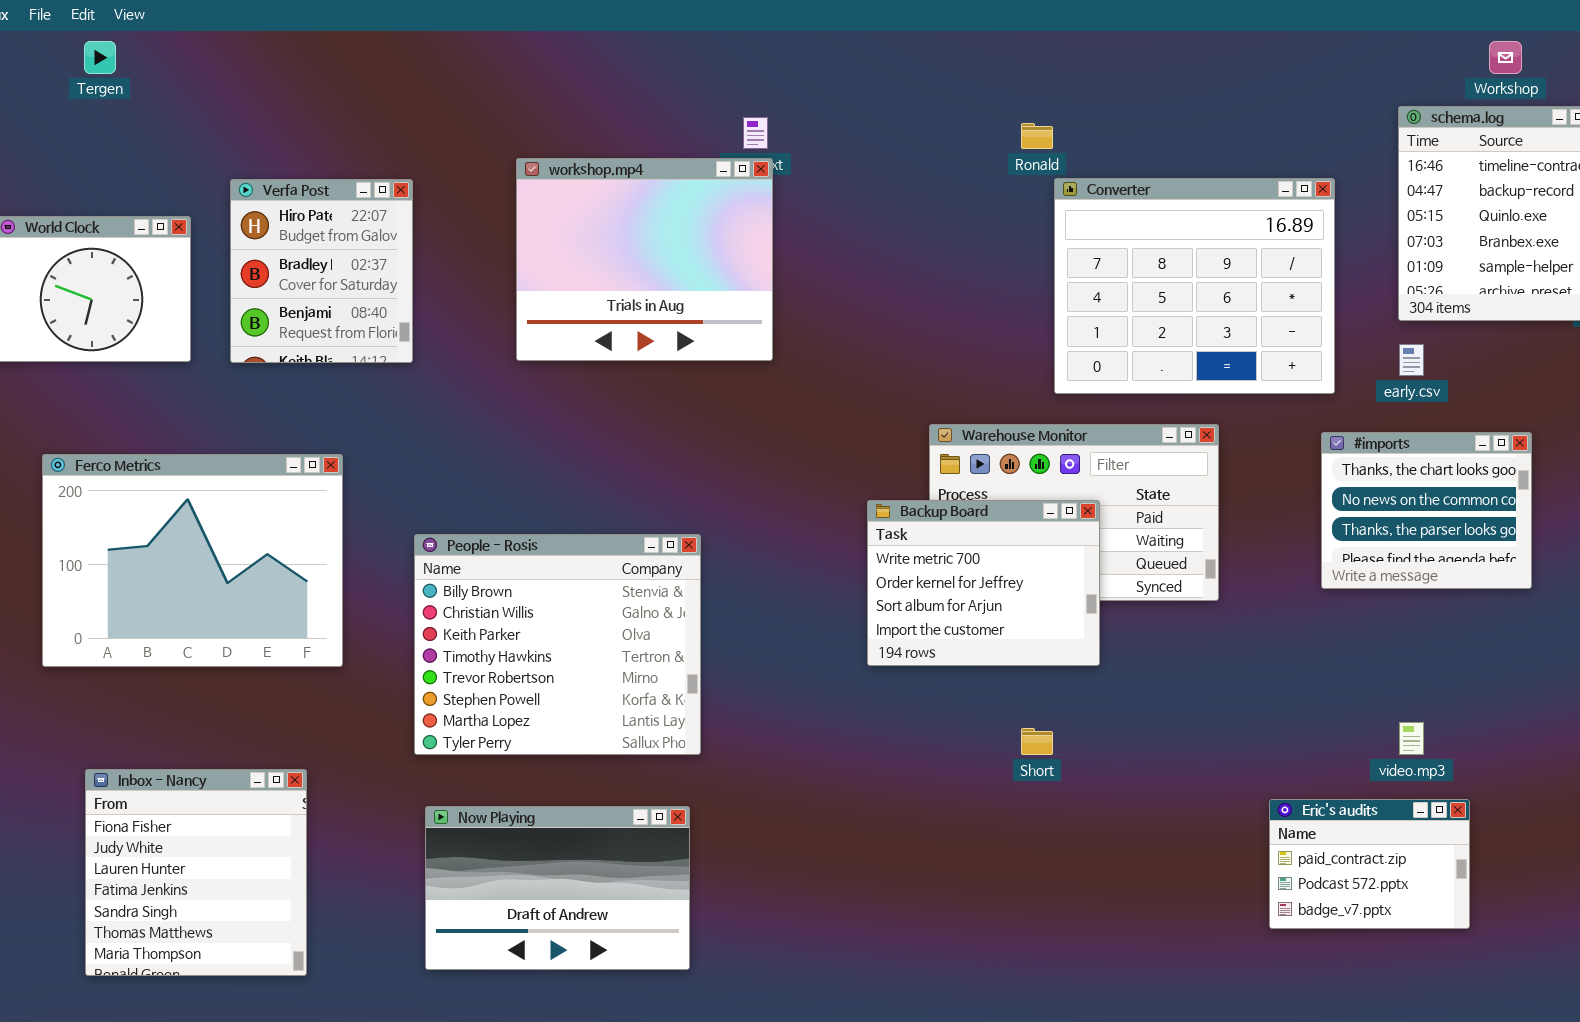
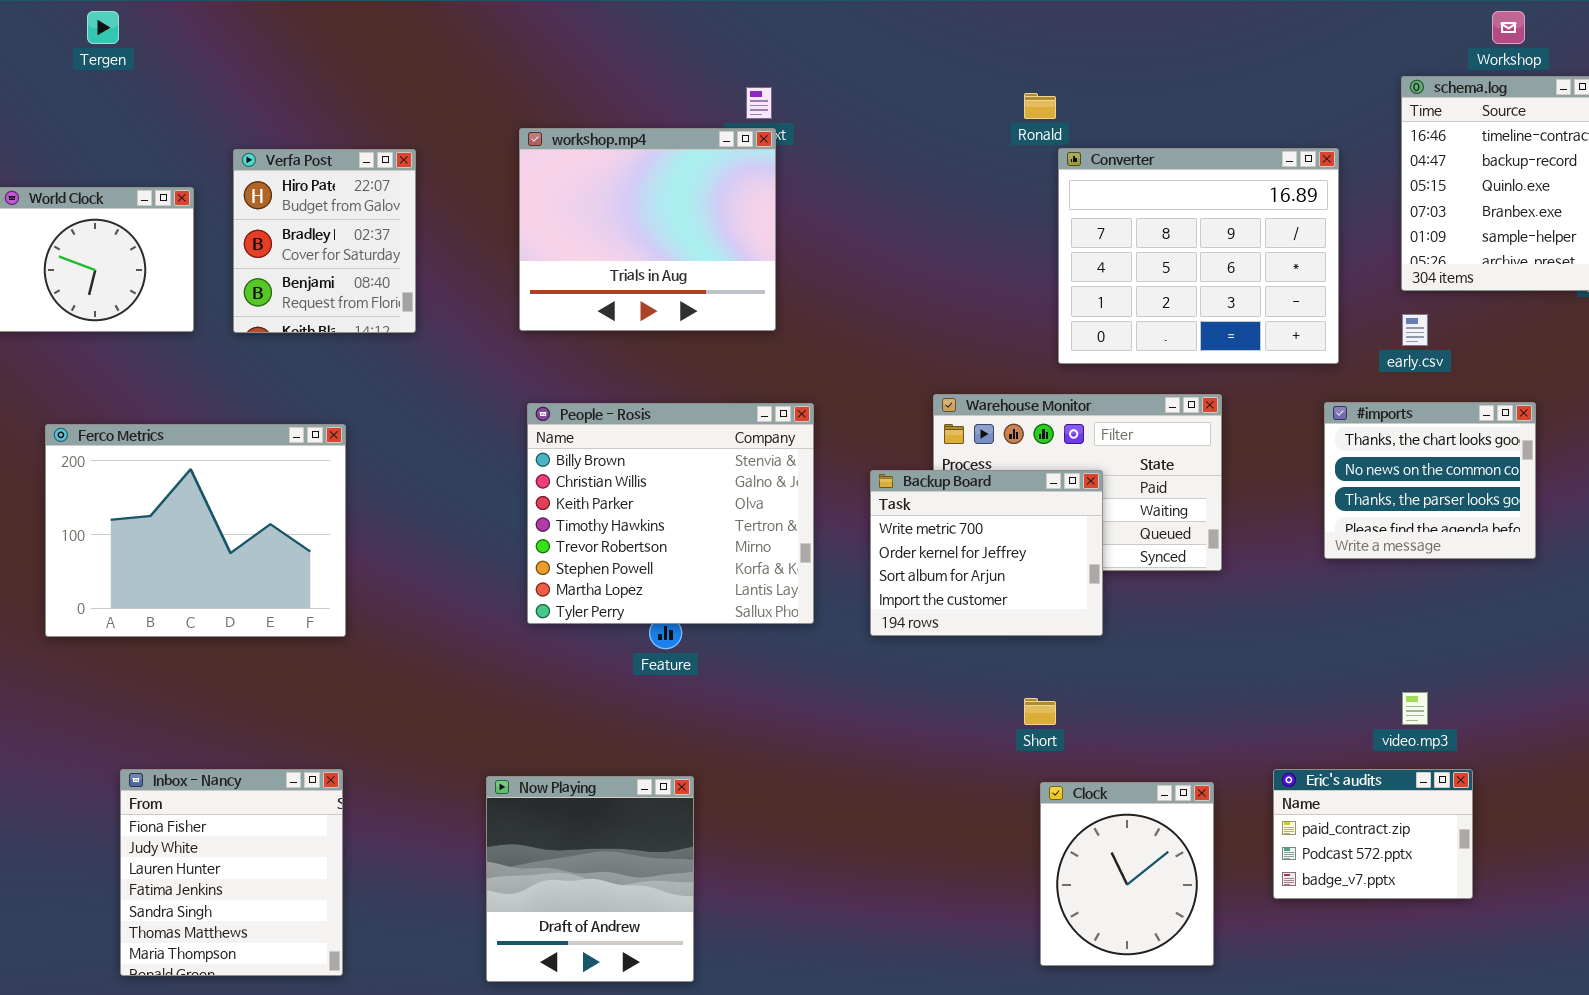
People - Rosis: [414,534,701,755] -> [527,403,814,624], moved
Inbox - Nancy: [85,769,307,976] -> [120,769,343,976], moved
Now Playing: [425,806,690,970] -> [486,776,694,982], resized
Clock: none -> [1040,782,1214,966], opened

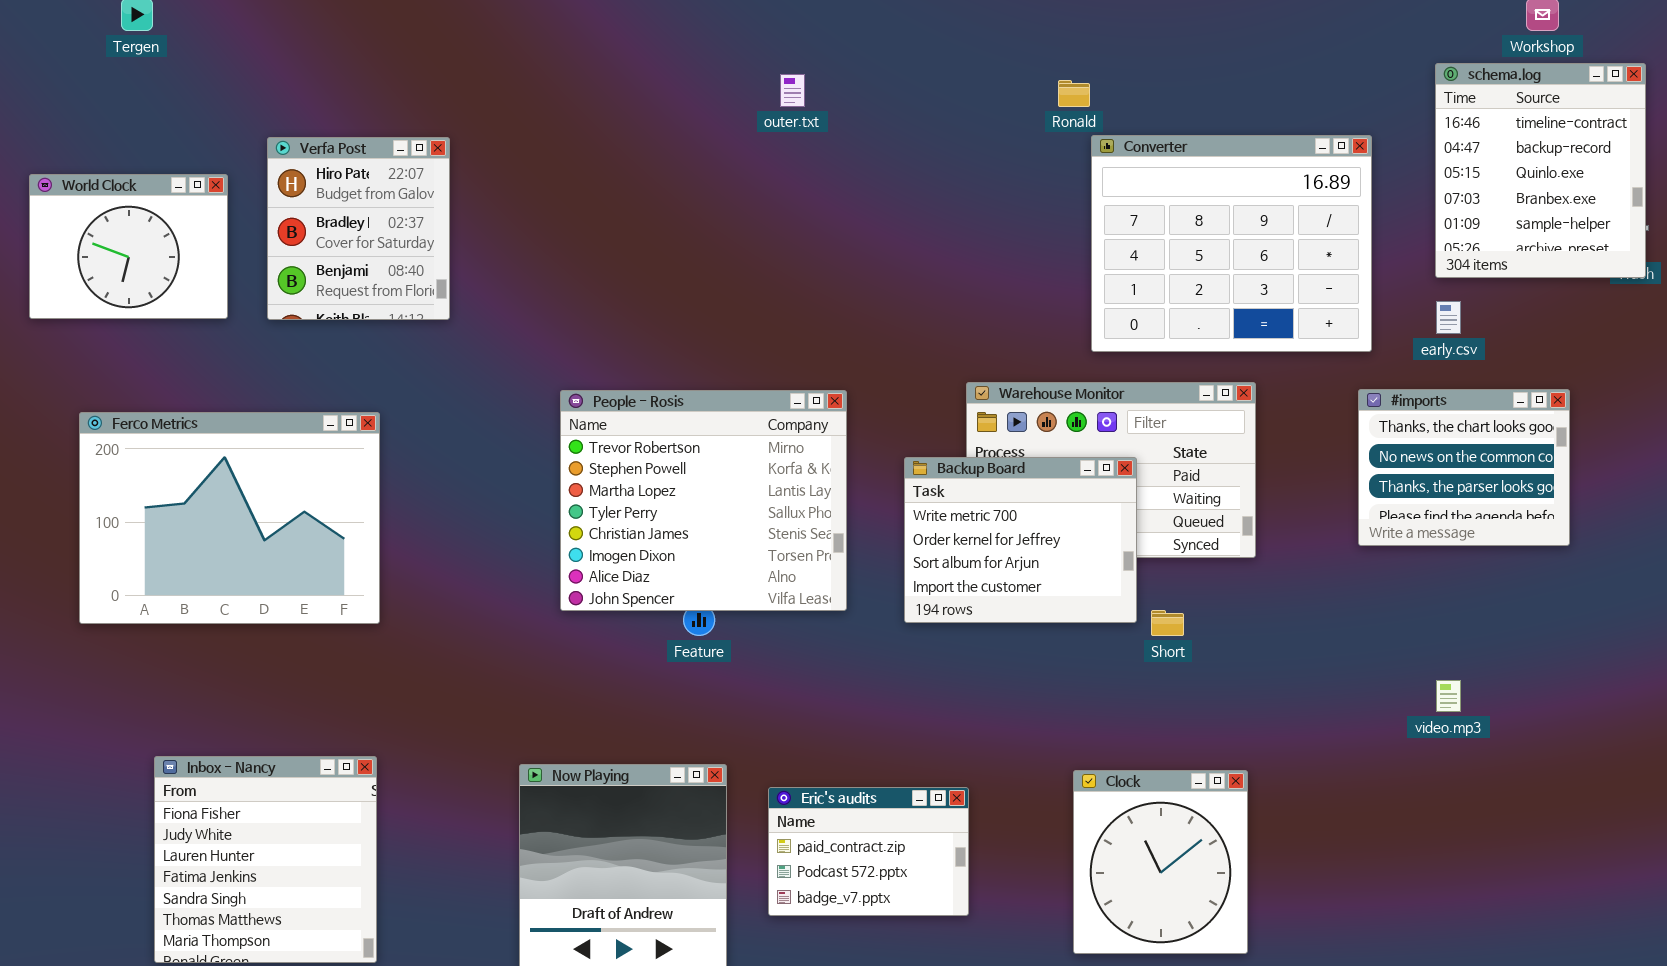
workshop.mp4: [519,128,776,331] -> none, closed
People - Rosis: [527,403,814,624] -> [560,390,847,611], scrolled down 4 rows
Short: [1024,698,1056,725] -> [1151,610,1184,636], moved
Eric's audits: [1273,769,1473,899] -> [768,787,969,916], moved

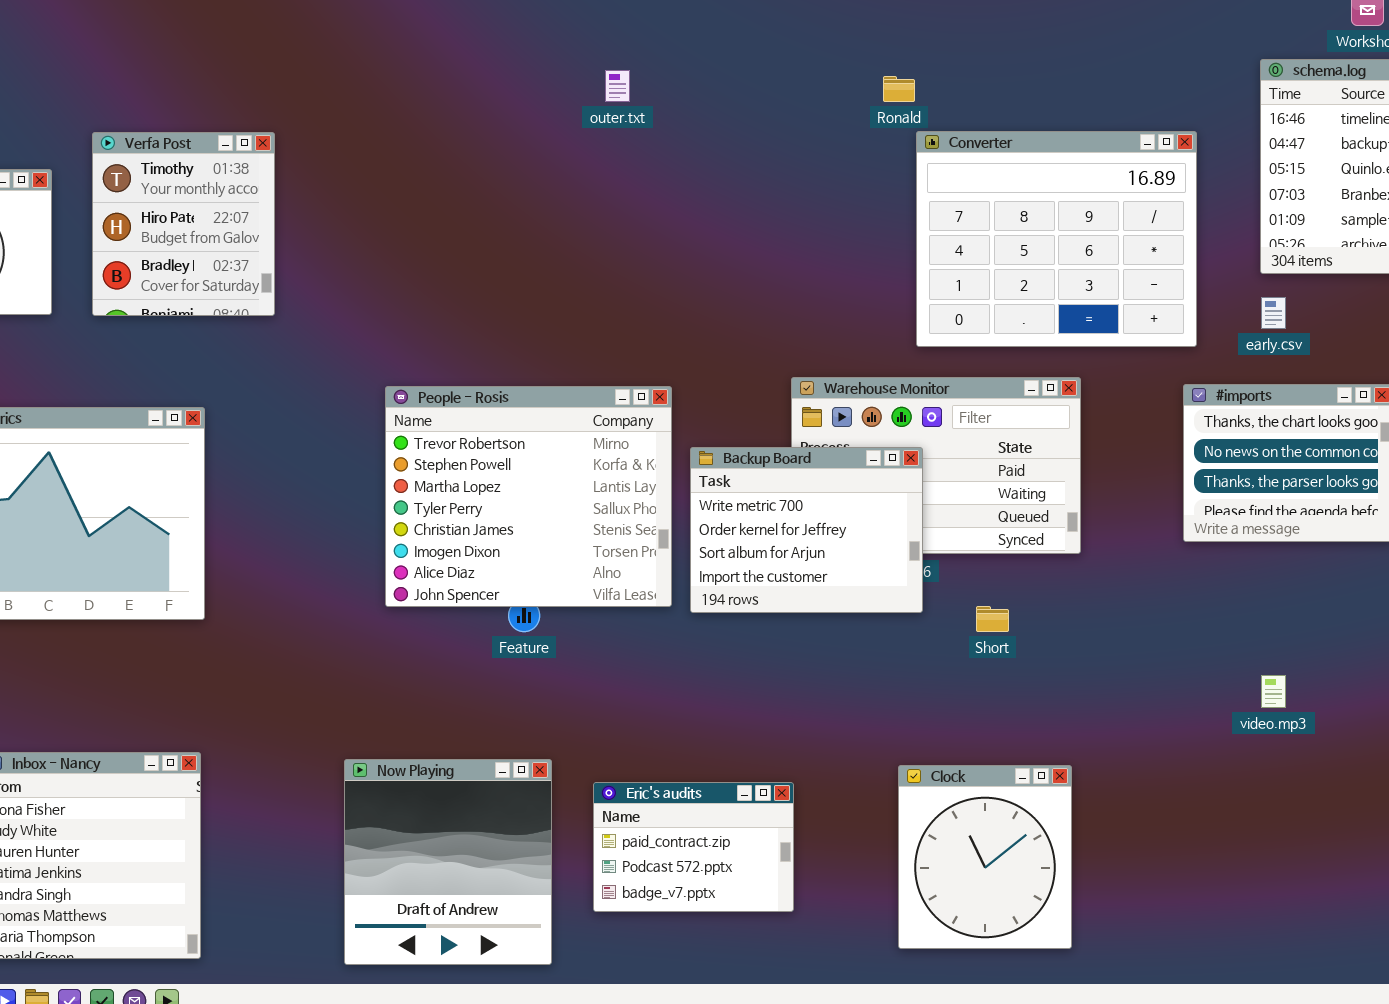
Verfa Post: [267,137,450,320] -> [92,132,275,316], scrolled up 1 row
Backup Board: [904,457,1137,623] -> [690,447,923,613], moved

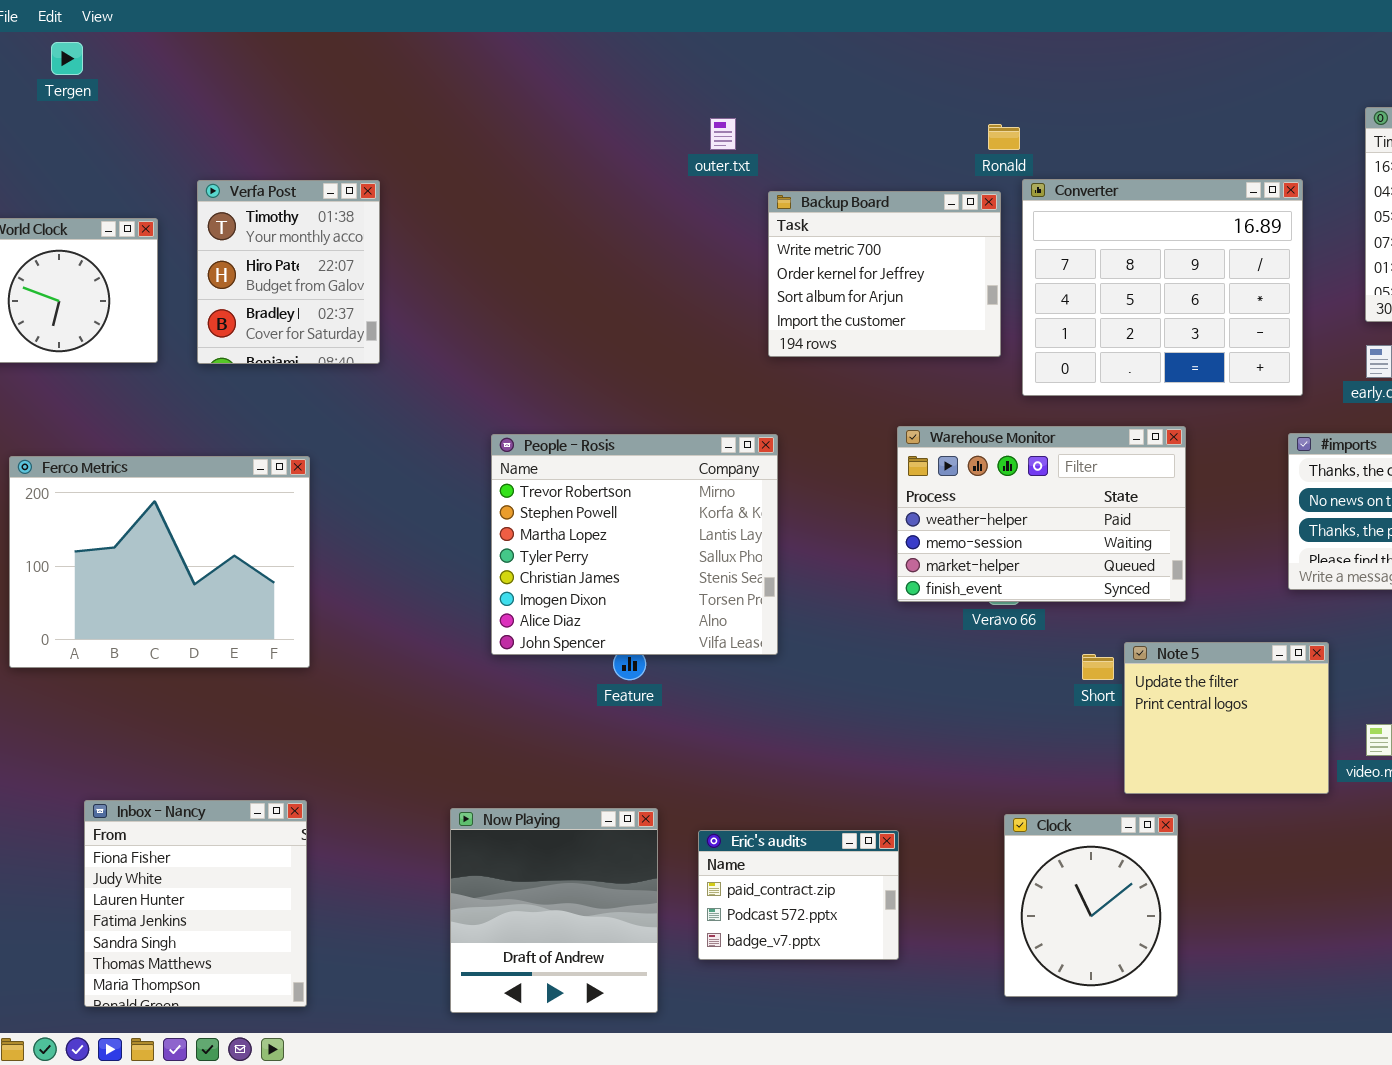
Backup Board: [690,447,923,613] -> [768,191,1001,357], moved
Note 5: none -> [1124,642,1329,794], opened

